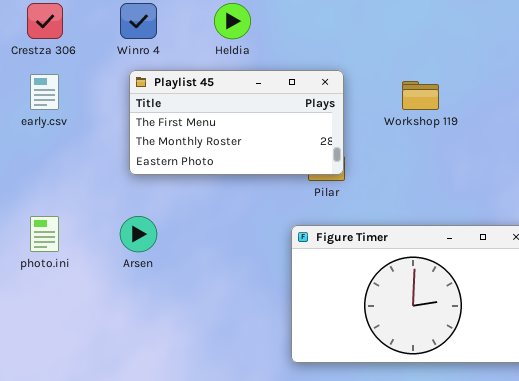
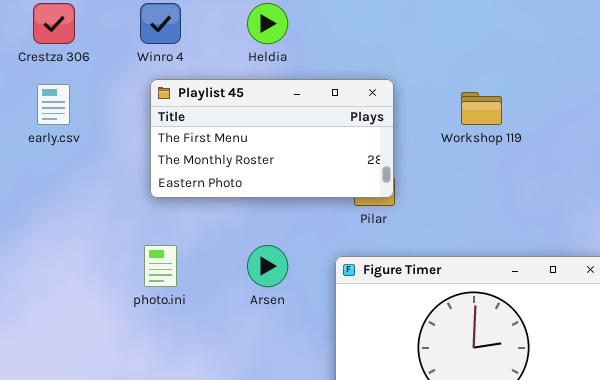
photo.ini: [30,216,59,252] -> [144,245,177,287], moved
Arsen: [120,216,157,252] -> [247,245,288,287], moved

